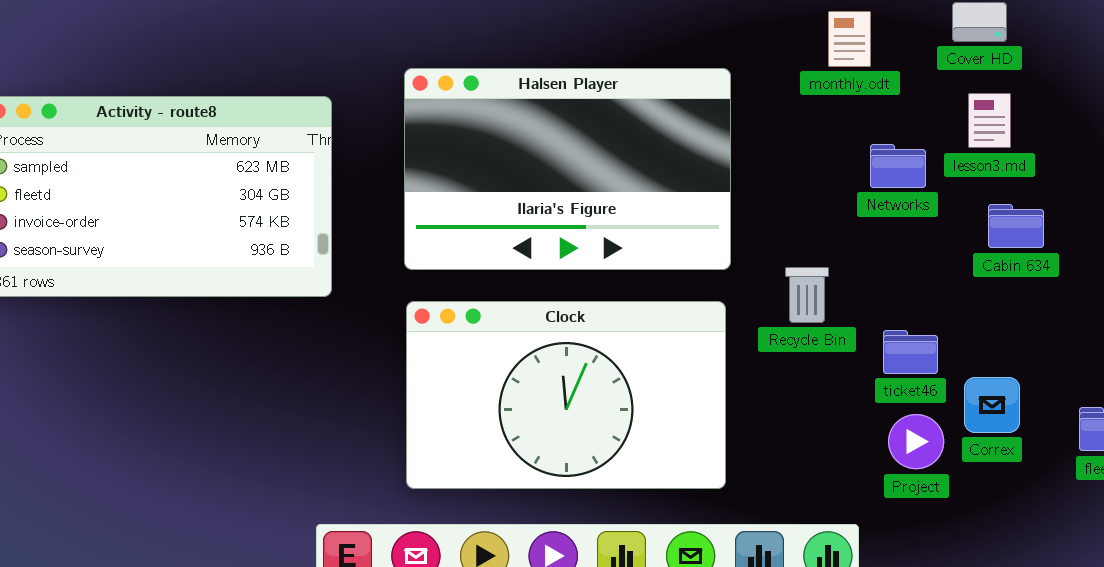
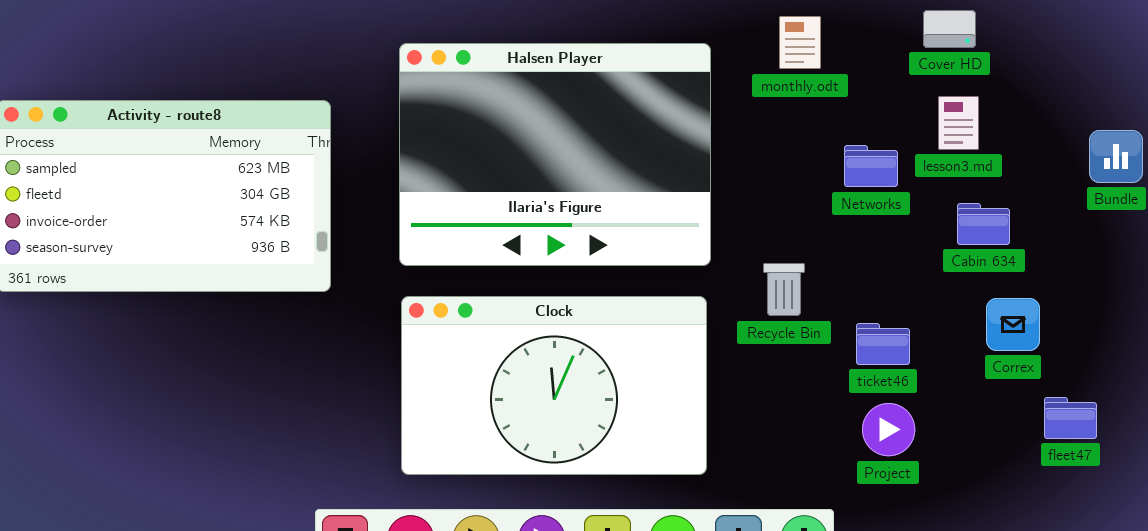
monthly.odt: [828,11,871,67] -> [779,16,821,69], moved
Halsen Player: [404,68,731,270] -> [399,43,711,266], resized
Correx: [964,377,1020,433] -> [986,298,1040,351], moved

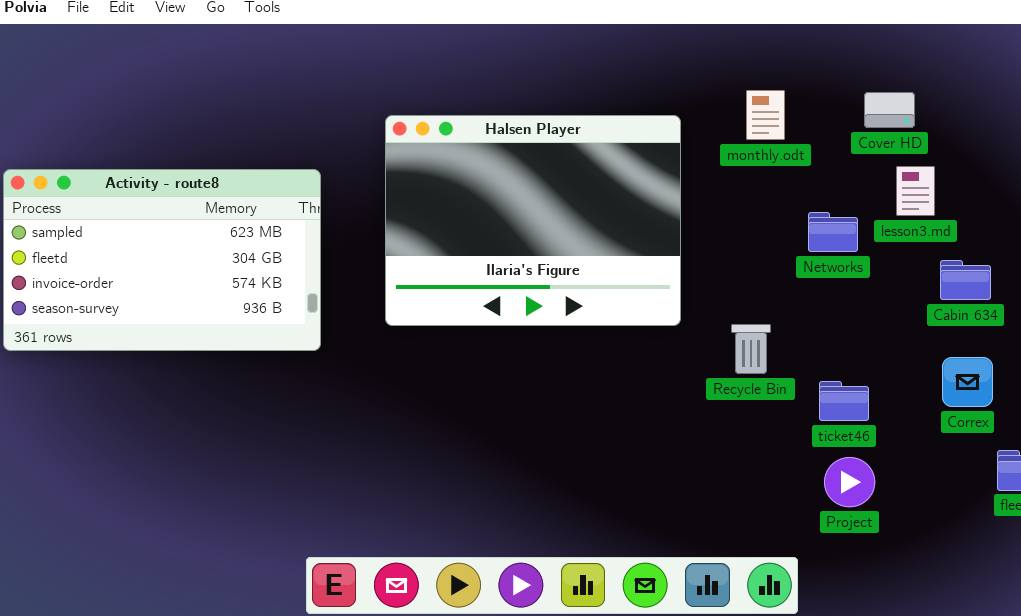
Cover HD: [923,10,976,48] -> [864,92,915,128], moved
Cabin 634: [957,203,1010,245] -> [940,260,991,300], moved
Clock: [401,296,707,475] -> none, closed

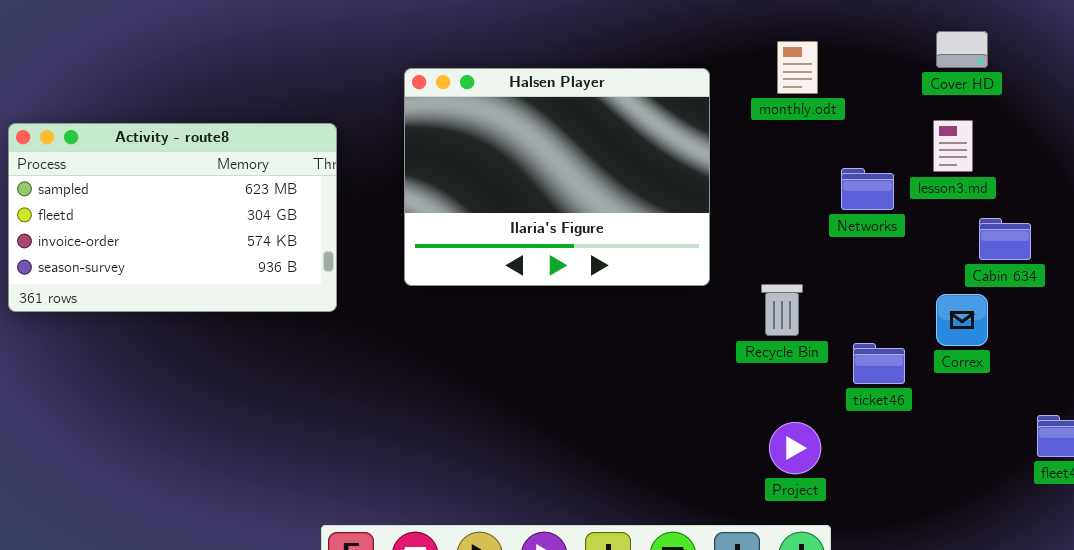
Cover HD: [864,92,915,128] -> [936,31,988,68], moved
Correx: [942,357,993,407] -> [936,294,988,346], moved
Project: [824,457,875,507] -> [769,422,821,474], moved

